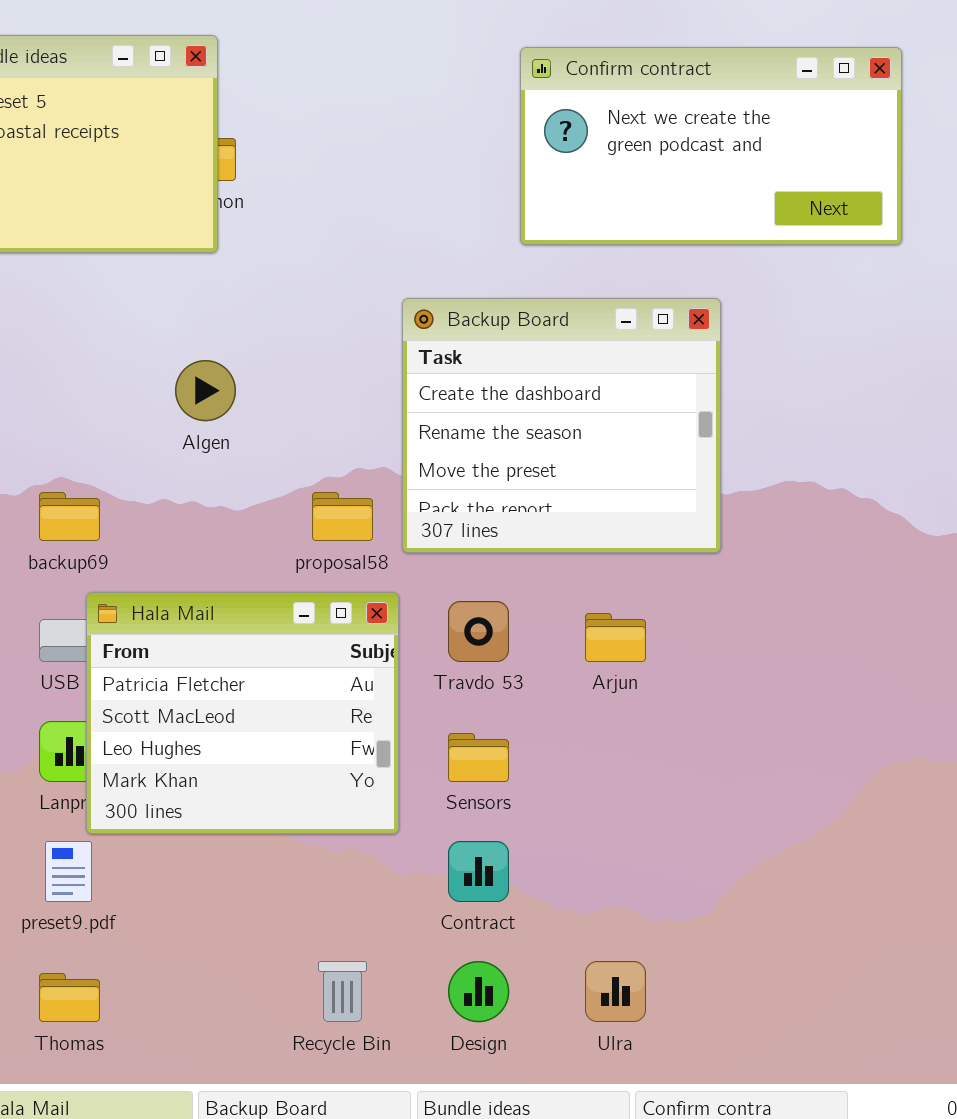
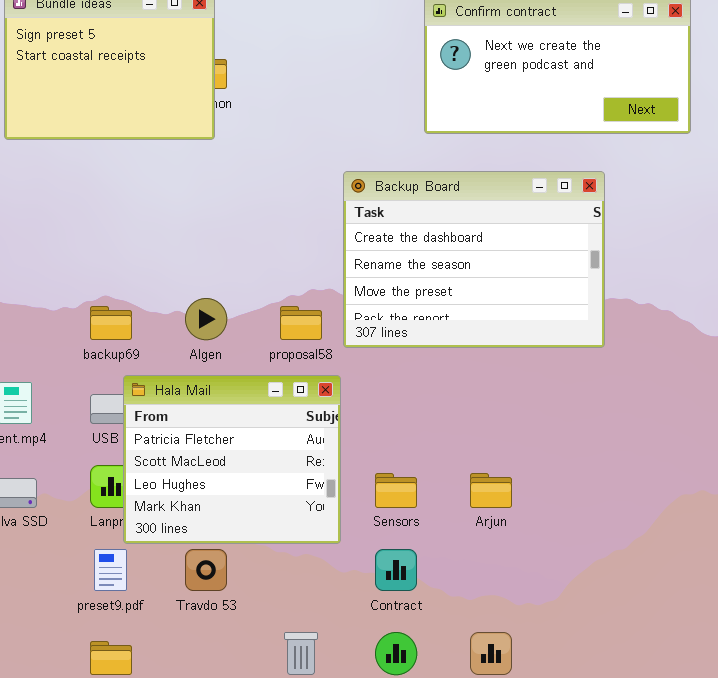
Backup Board: [402,298,721,553] -> [343,171,605,348], resized
Algen: [175,360,236,421] -> [185,298,227,340], moved
Travdo 53: [448,601,509,662] -> [185,549,227,591], moved
Arjun: [585,613,646,662] -> [470,473,512,508], moved

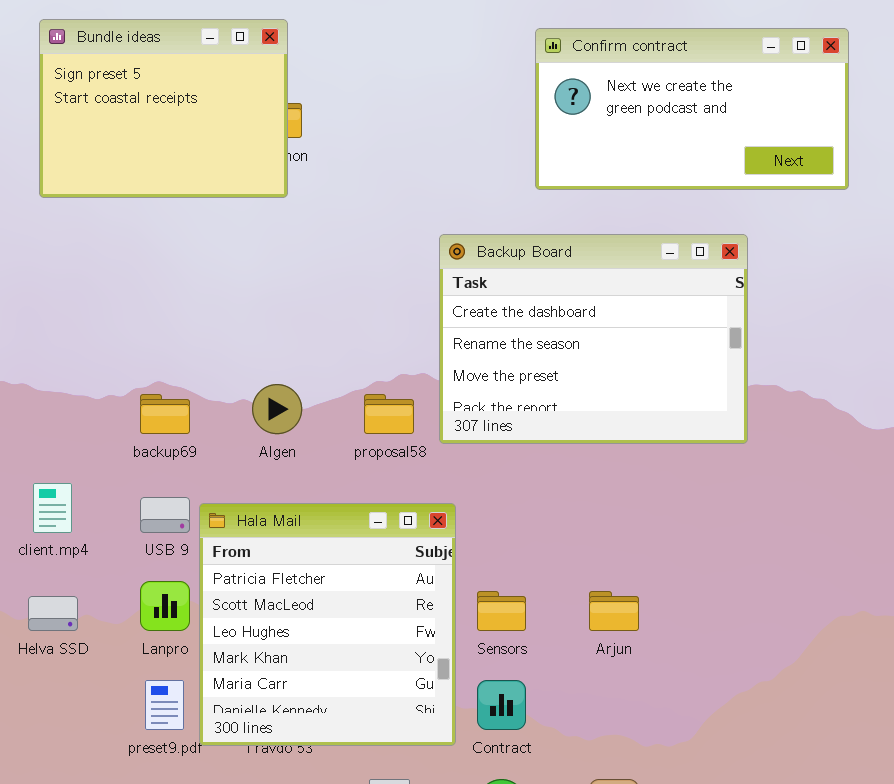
Hala Mail: [123,375,341,544] -> [199,503,456,746], moved, resized

